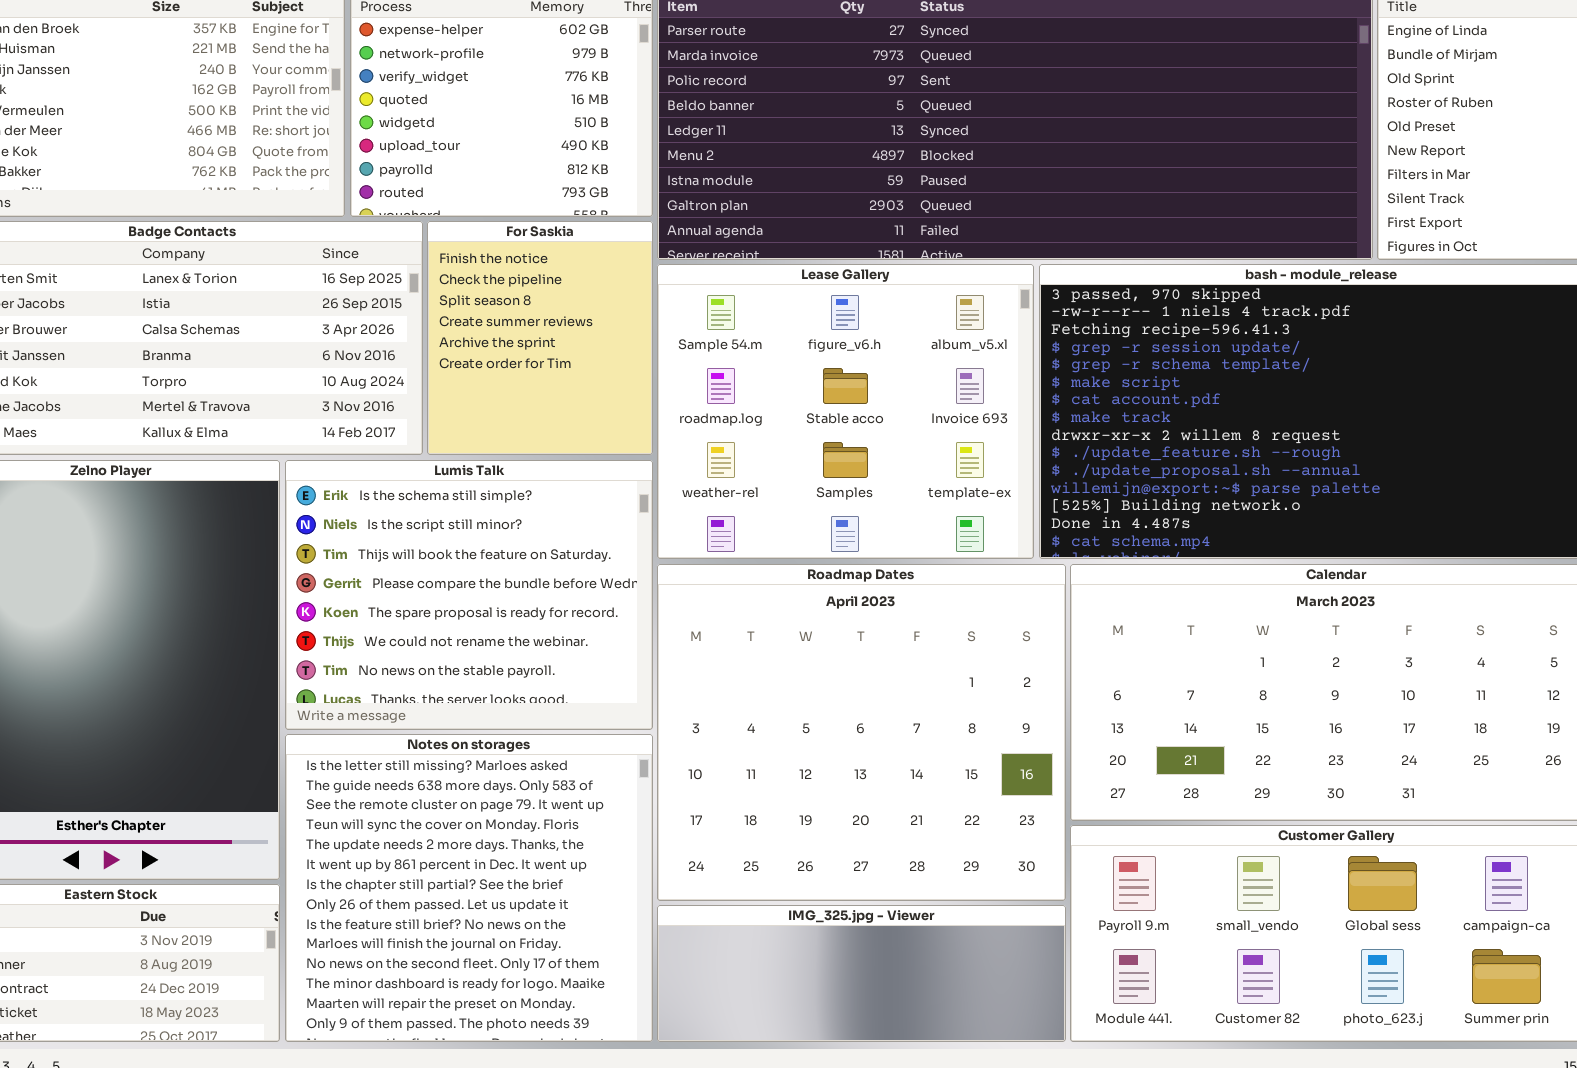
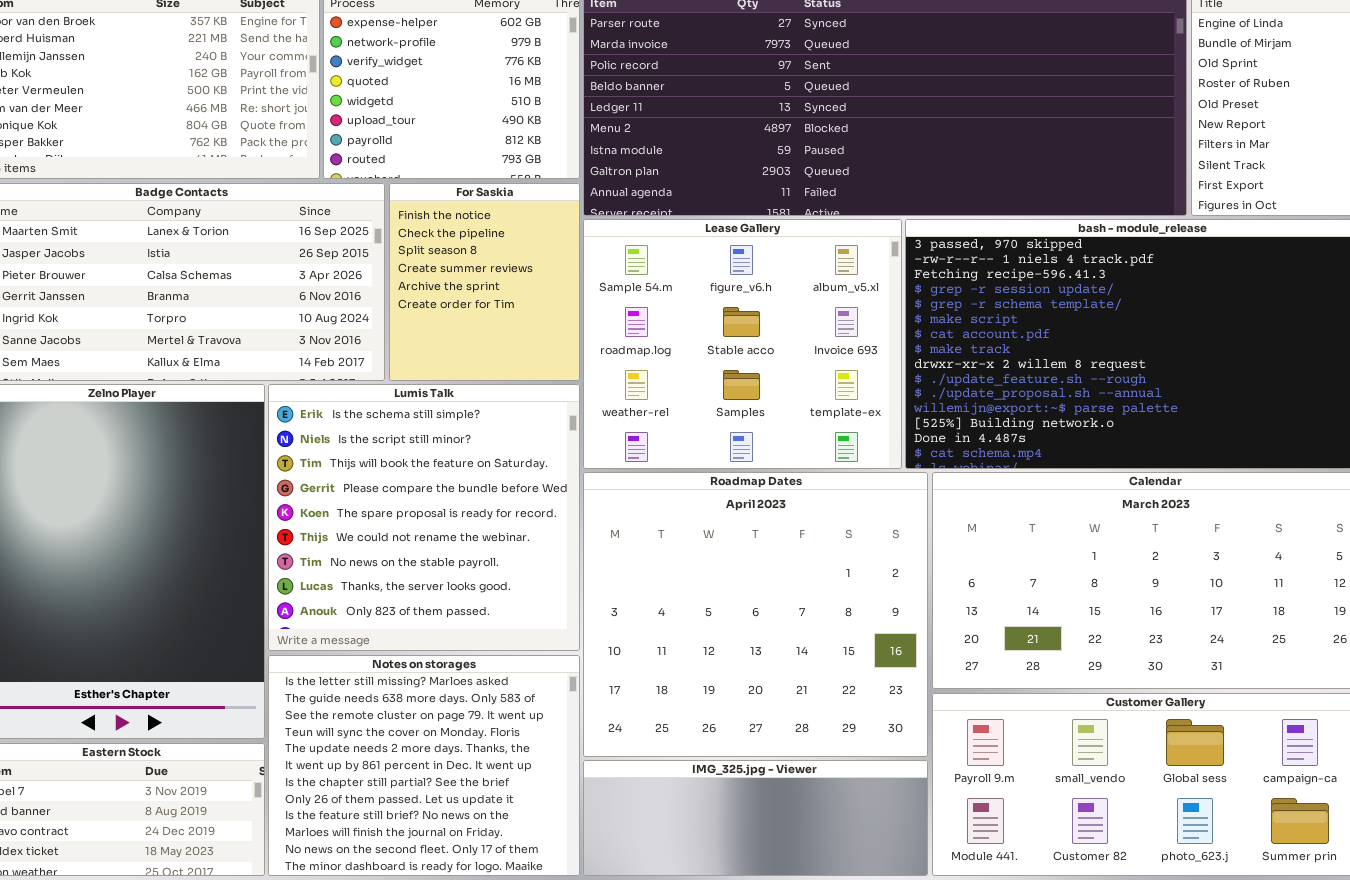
Lumis Talk: [285,460,653,730] -> [268,384,580,651], resized
Notes on storages: [285,734,653,1042] -> [268,655,580,876], resized

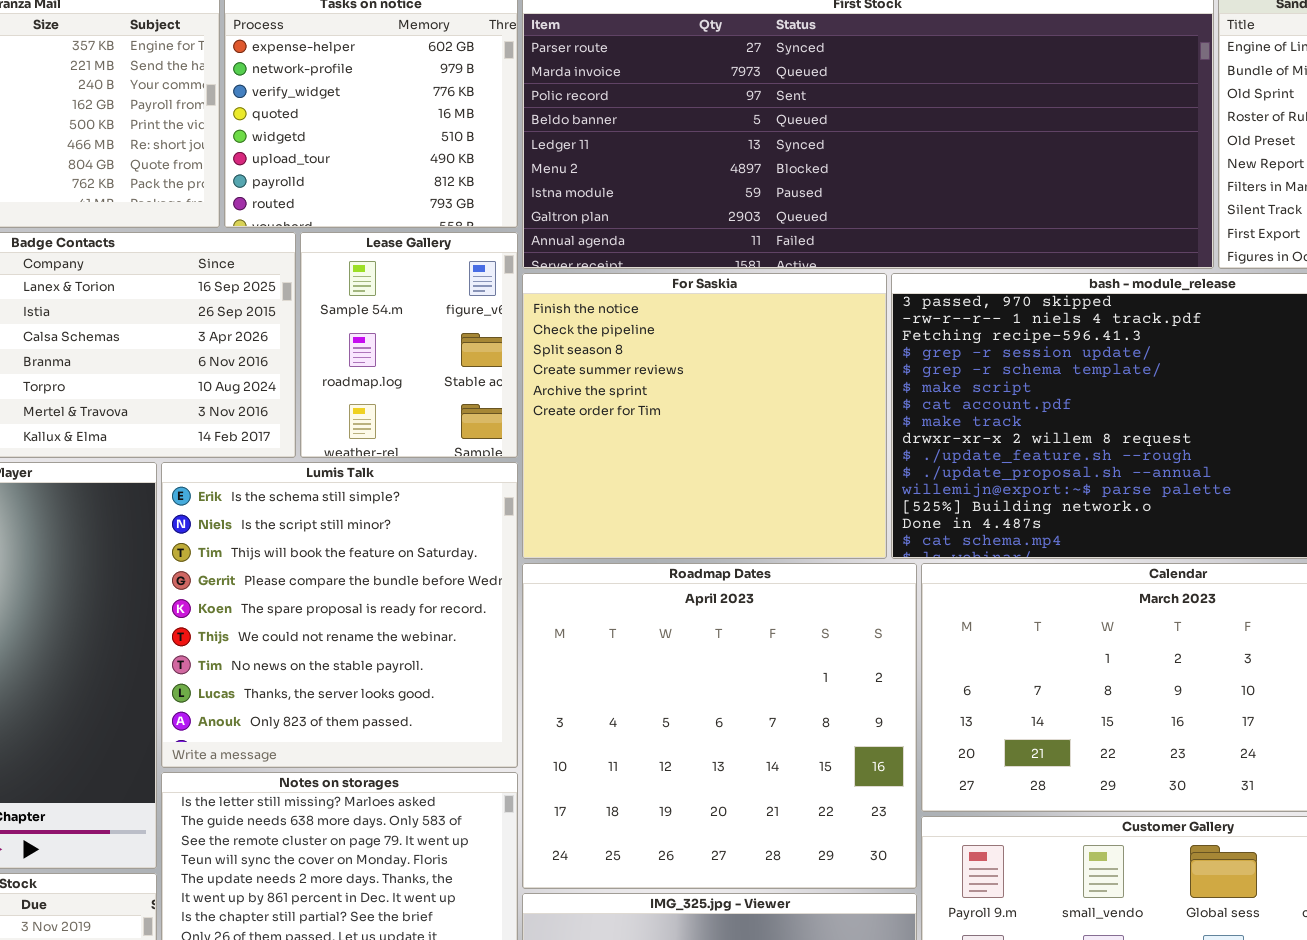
For Saskia: [389,183,580,381] -> [522,273,887,559], moved, resized
Lease Gallery: [583,219,902,469] -> [300,232,518,458], moved, resized

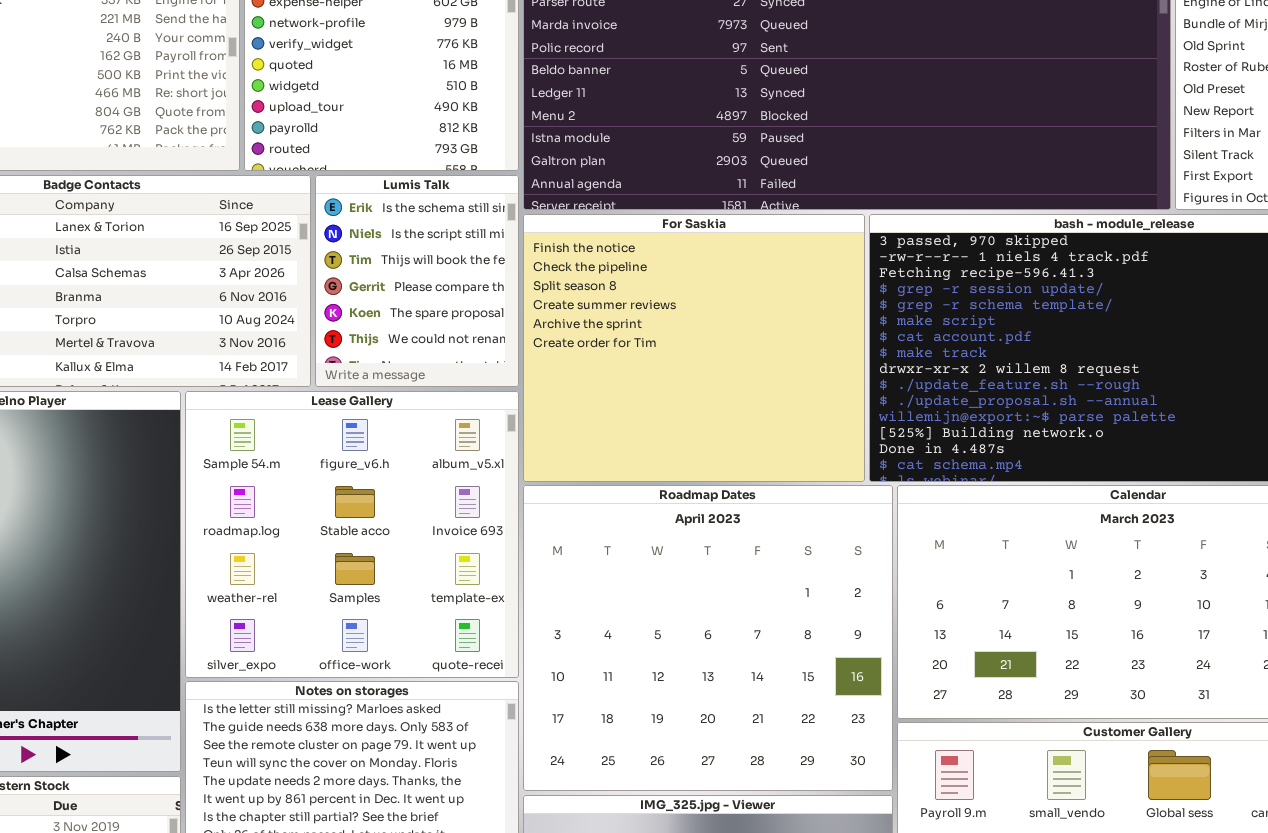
Lease Gallery: [300,232,518,458] -> [185,391,519,678], moved, resized
Lumis Talk: [161,462,518,768] -> [315,175,519,387], moved, resized

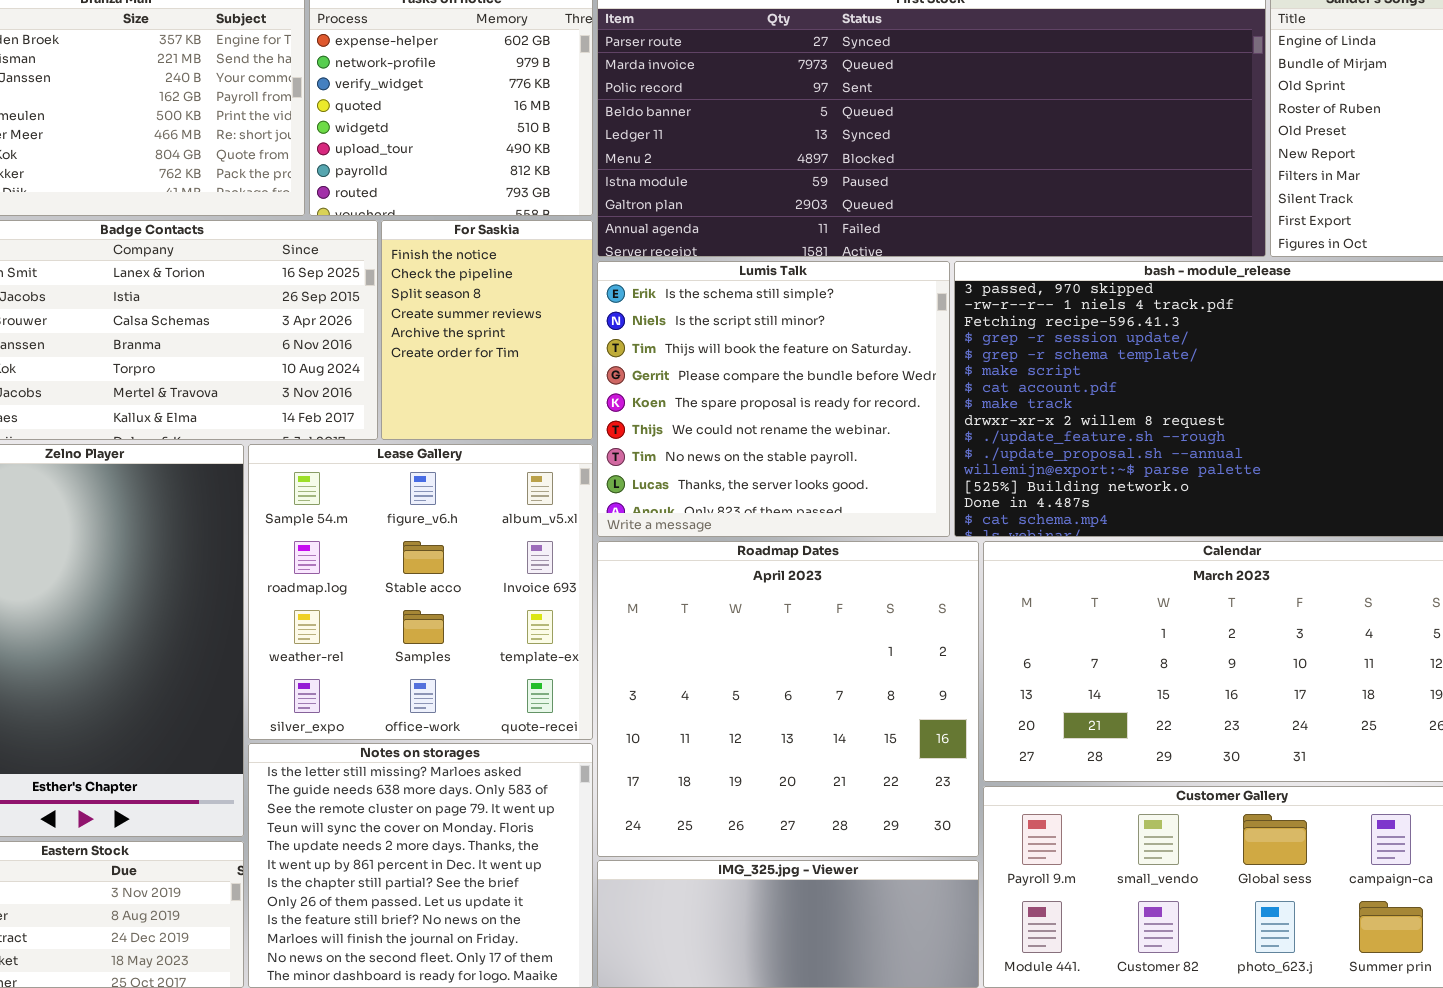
Lumis Talk: [315,175,519,387] -> [597,261,950,537], moved, resized
For Saskia: [523,214,865,482] -> [381,220,593,440], moved, resized

